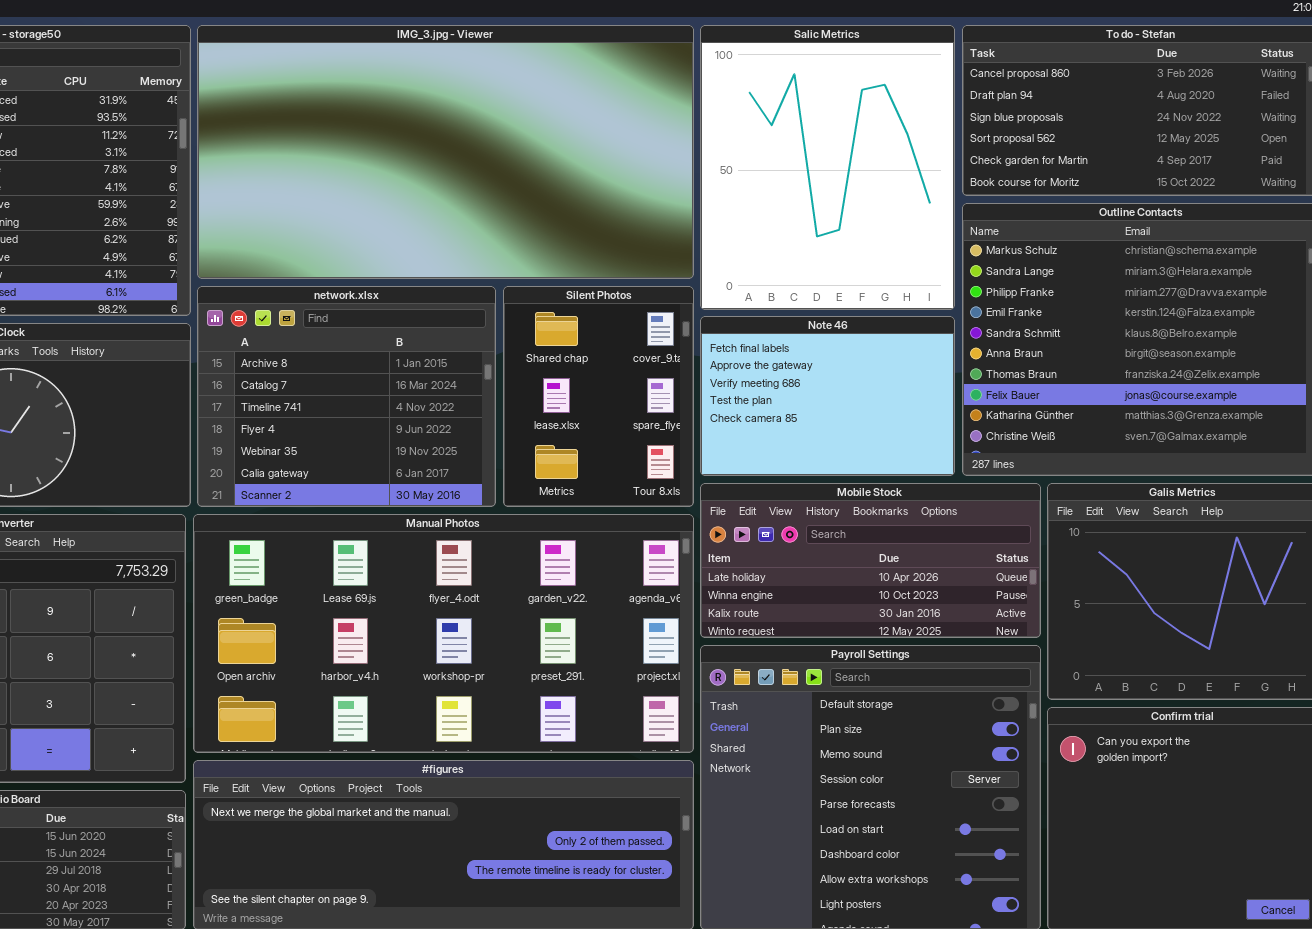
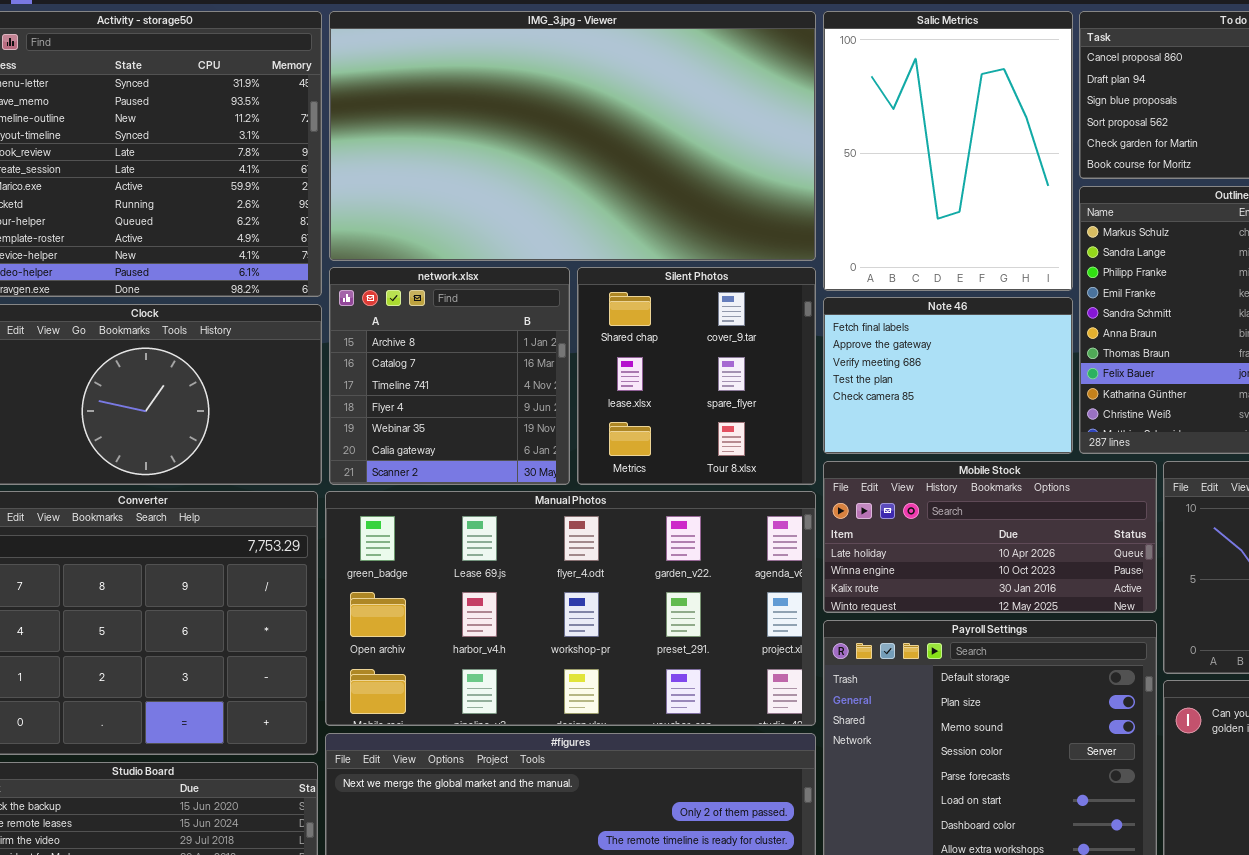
network.xlsx: [197,286,496,507] -> [329,267,570,485], resized
Silent Photos: [503,286,694,507] -> [577,267,816,485], resized

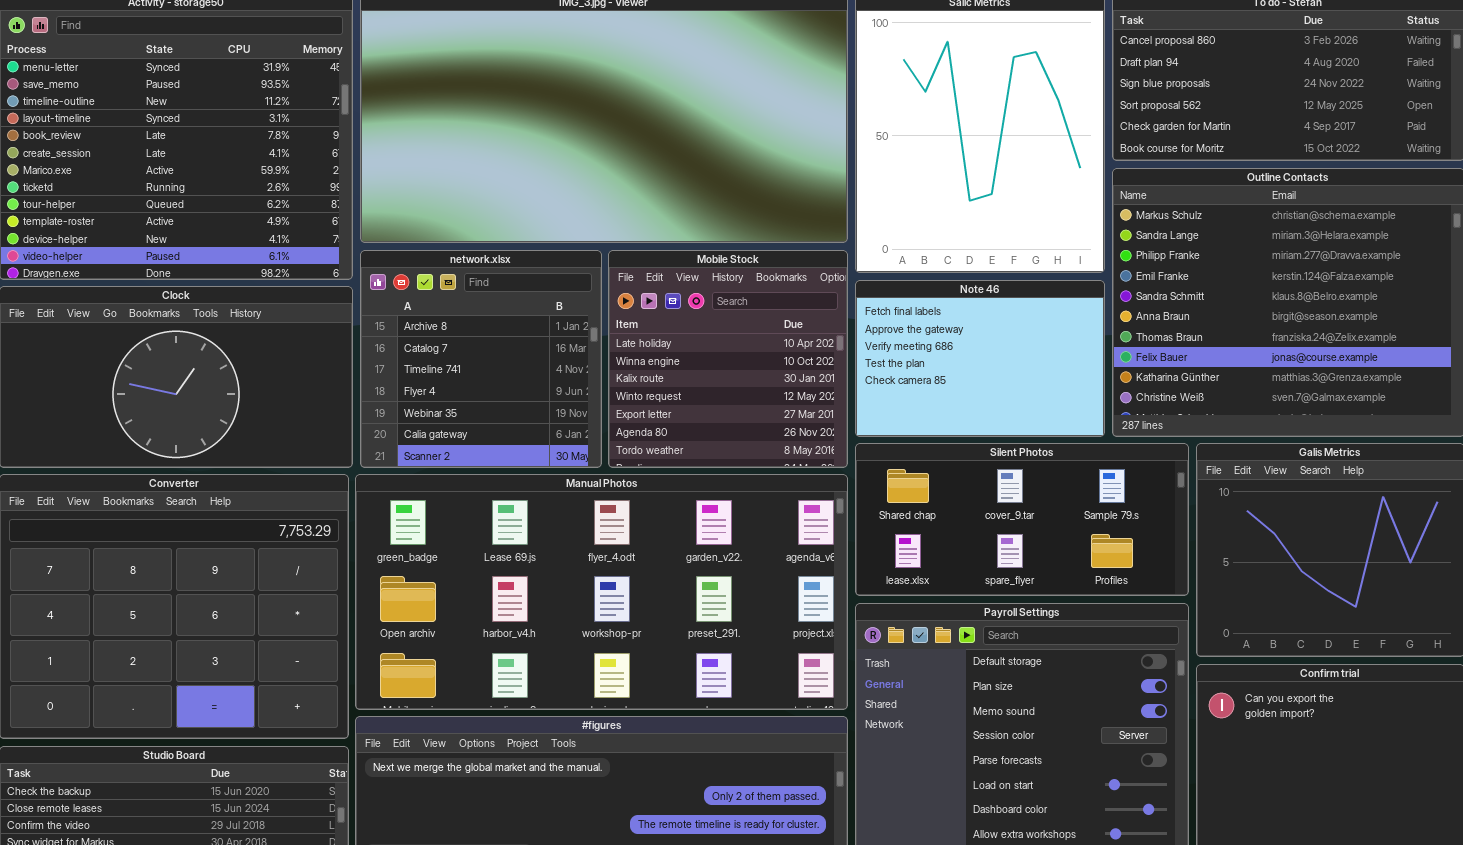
Silent Photos: [577,267,816,485] -> [855,443,1189,596], moved, resized
Mobile Stock: [823,461,1157,613] -> [608,250,848,468], moved, resized

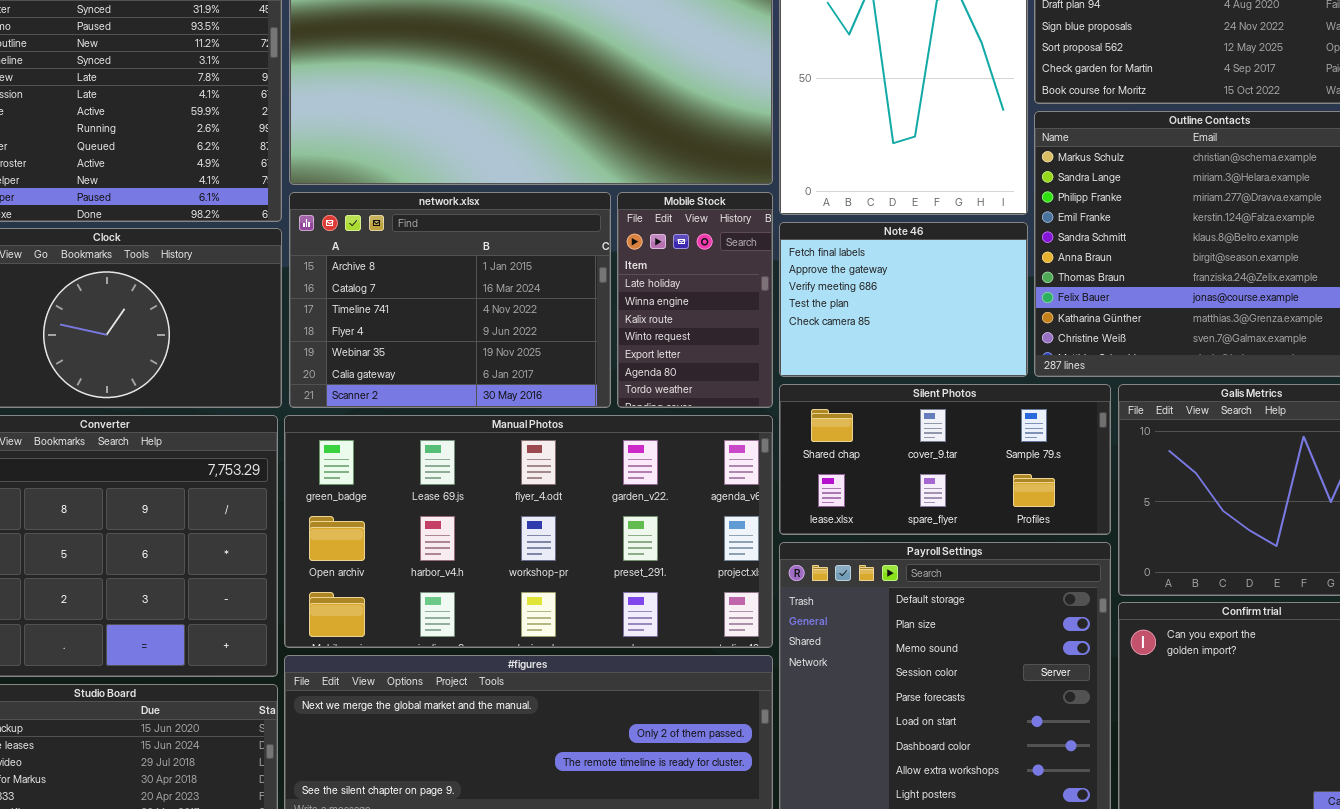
network.xlsx: [360,250,602,468] -> [289,192,611,408], resized
Mobile Stock: [608,250,848,468] -> [617,192,773,408], resized

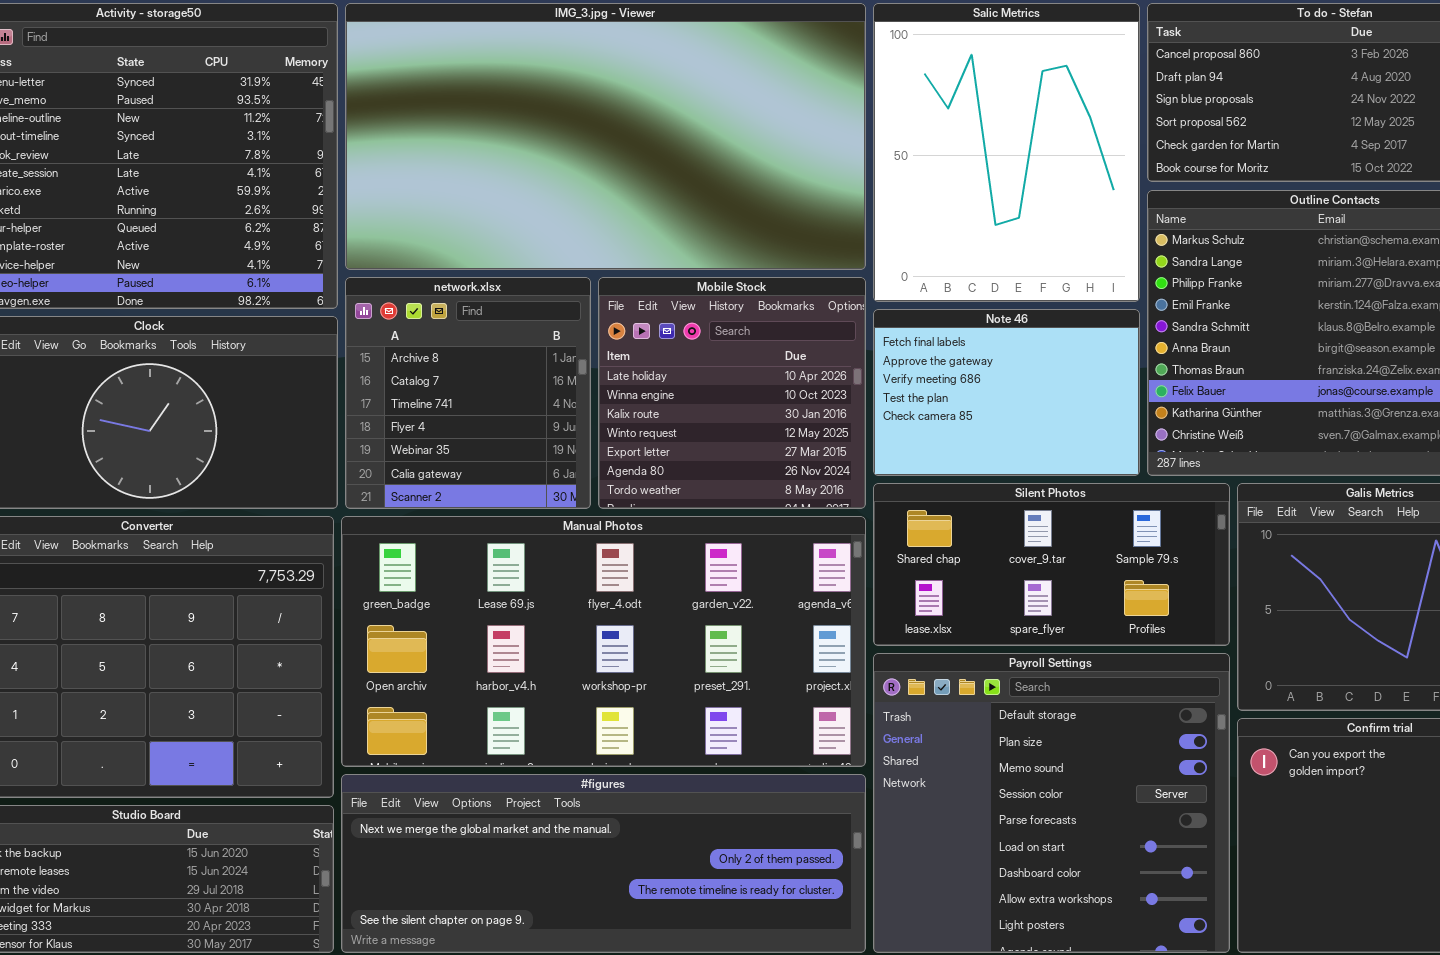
network.xlsx: [289,192,611,408] -> [345,277,591,509], resized
Mobile Stock: [617,192,773,408] -> [598,277,866,509], resized

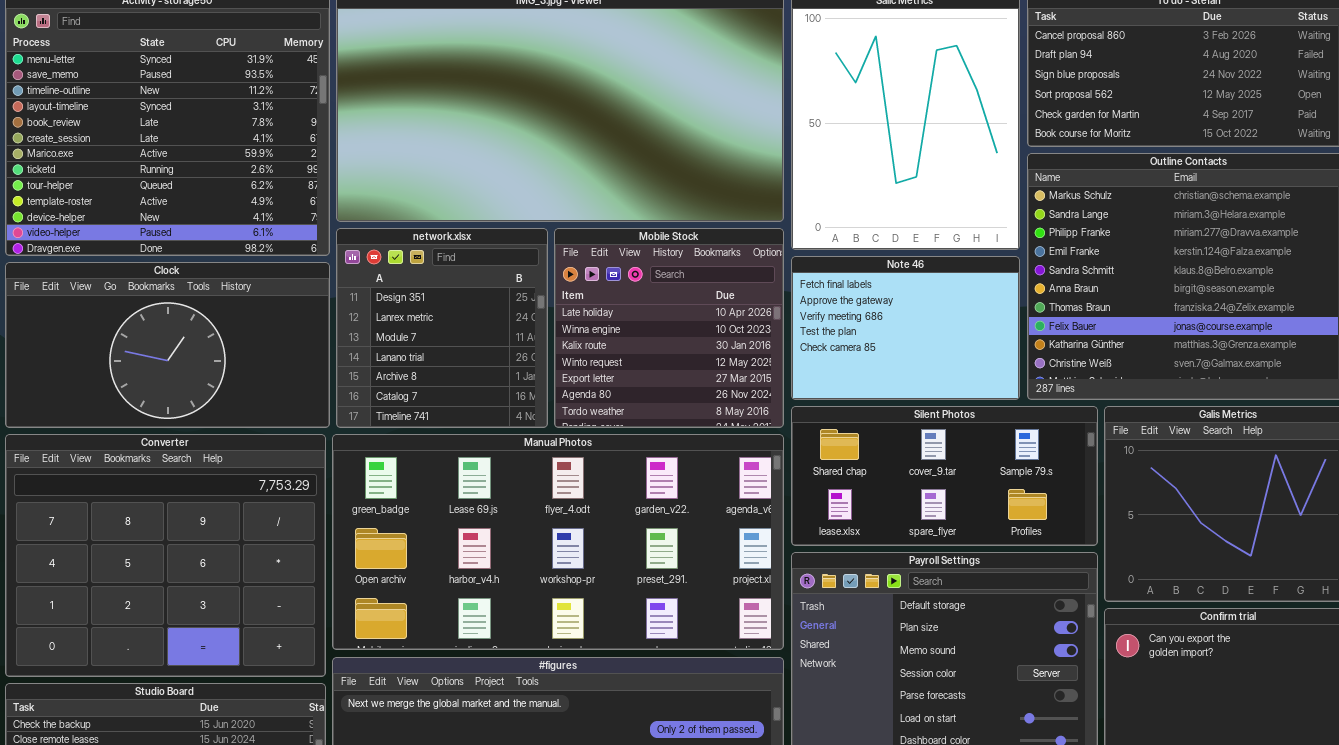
network.xlsx: [345,277,591,509] -> [336,228,548,428], scrolled up 4 rows

